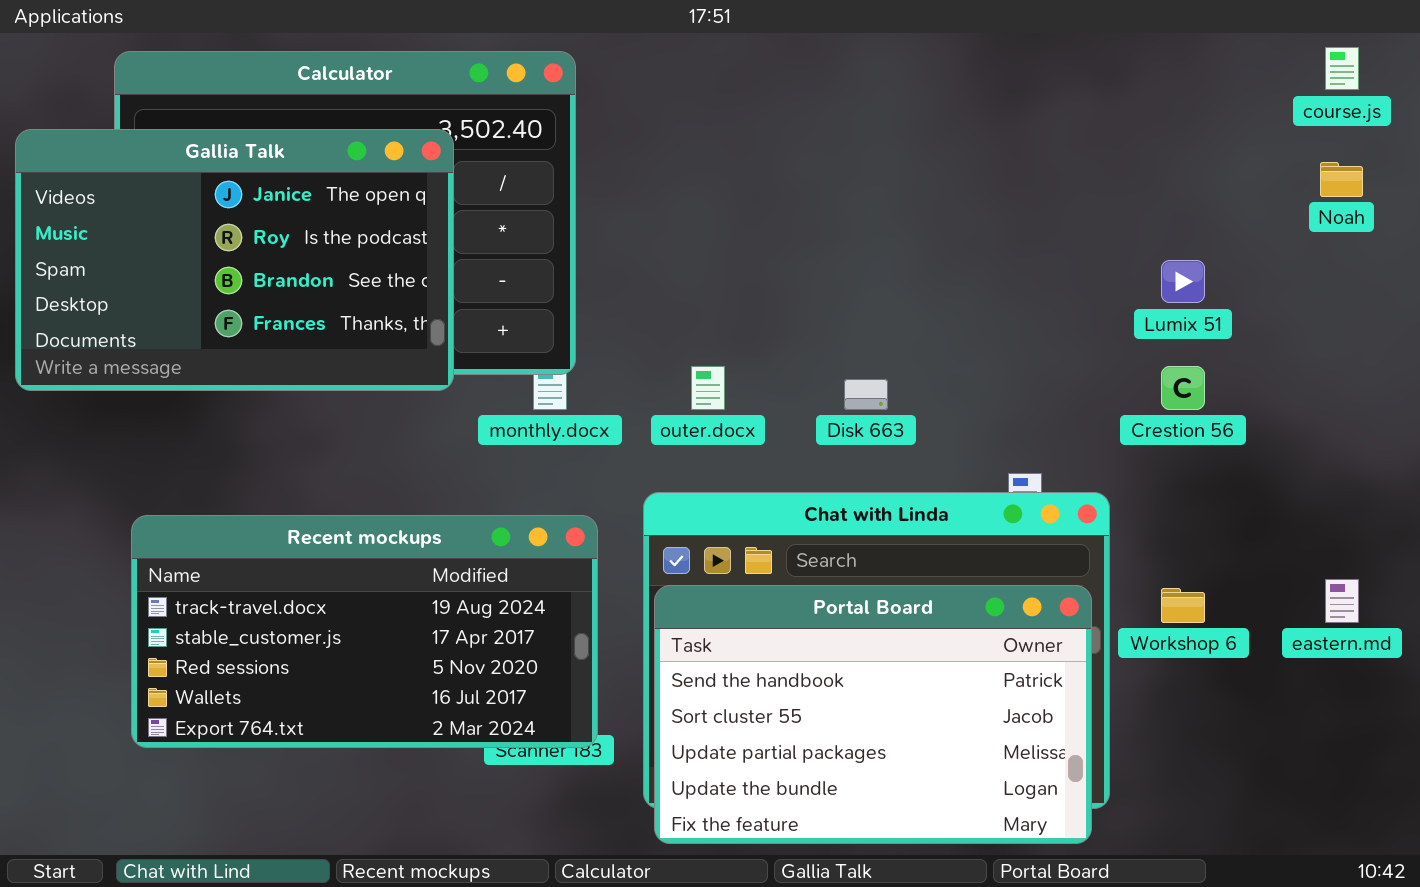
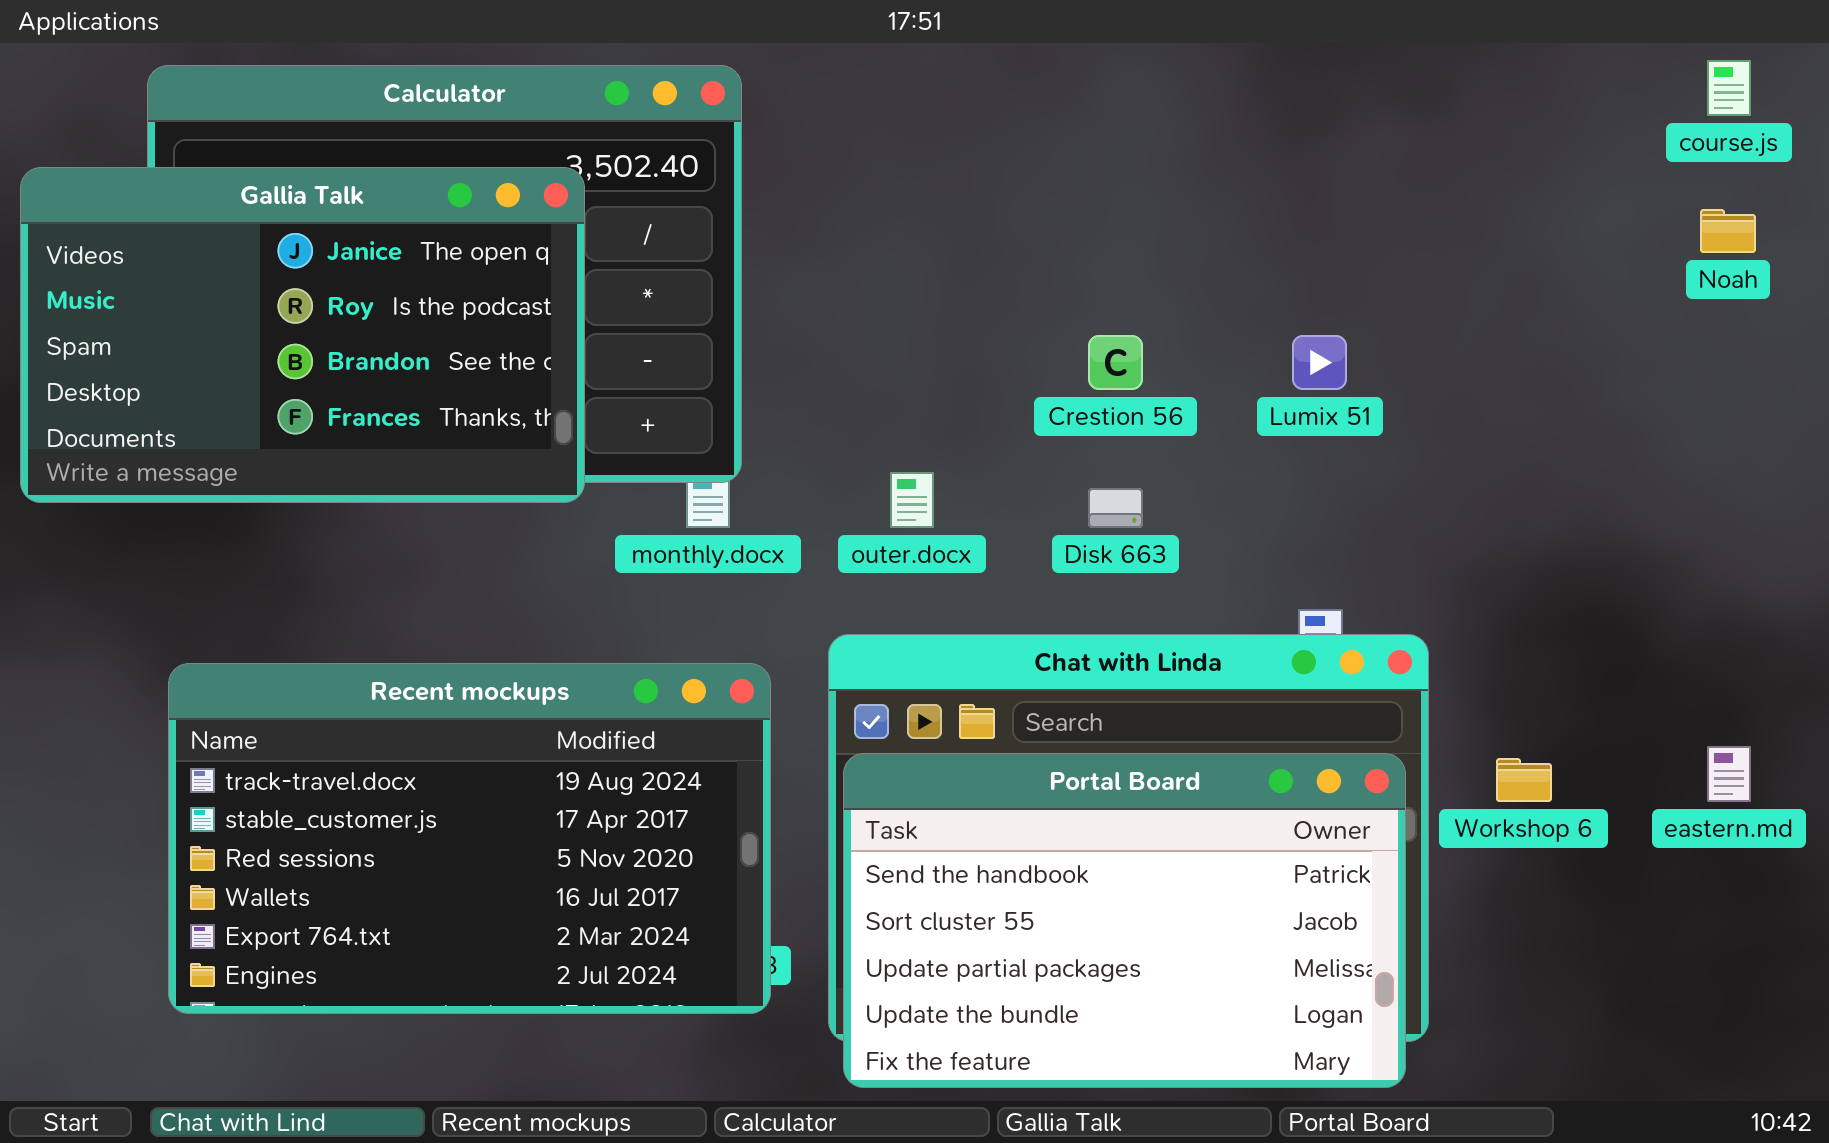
Lumix 51: [1161,260,1205,303] -> [1292,335,1347,390], moved
Crestion 56: [1161,366,1205,410] -> [1088,335,1143,390], moved
Recent mockups: [131,515,598,748] -> [168,663,771,1014], resized

